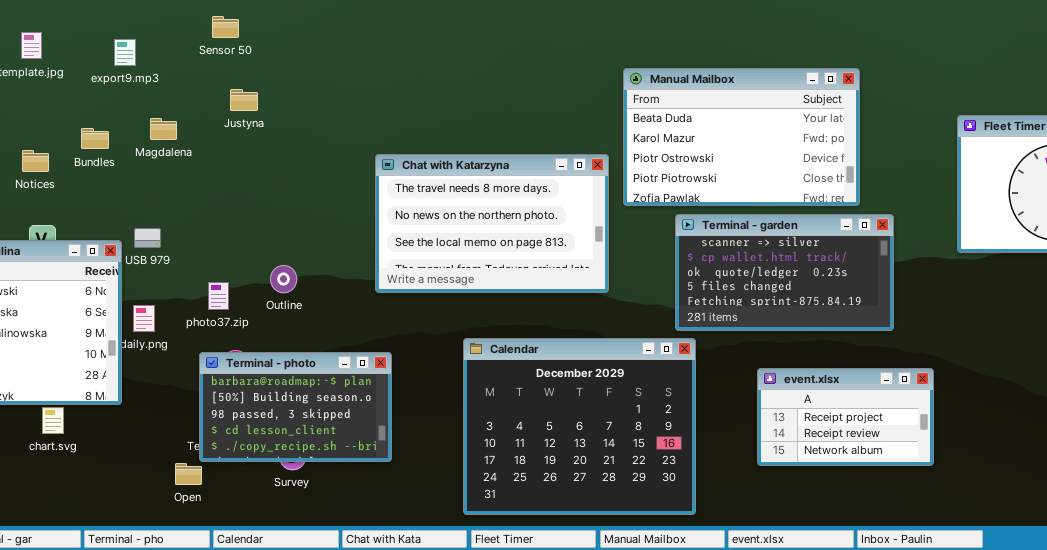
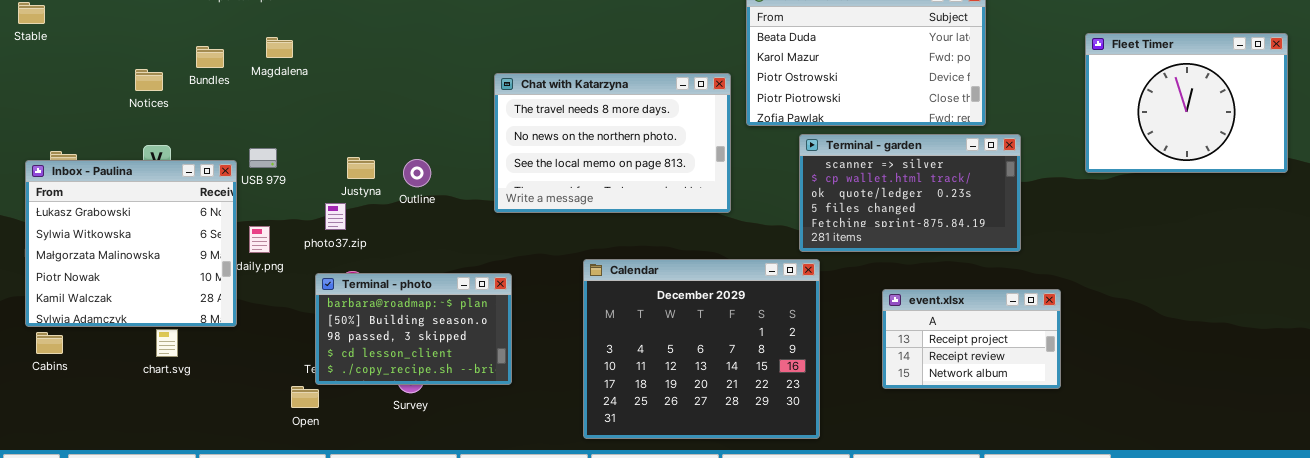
Justyna: [230,89,258,111] -> [347,157,375,179], moved
Outline: [270,265,297,293] -> [403,159,431,187], moved

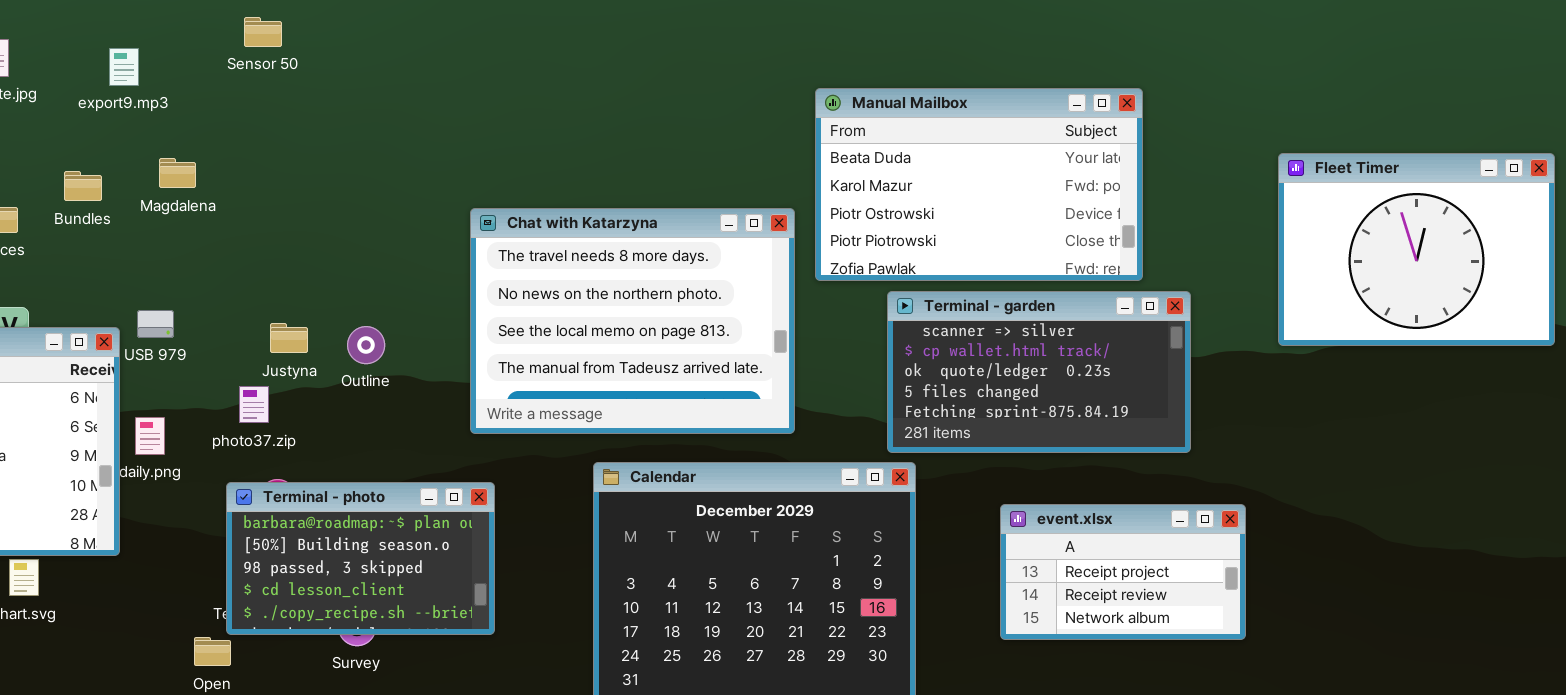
Chat with Katarzyna: [494,73,731,213] -> [470,208,795,434], resized

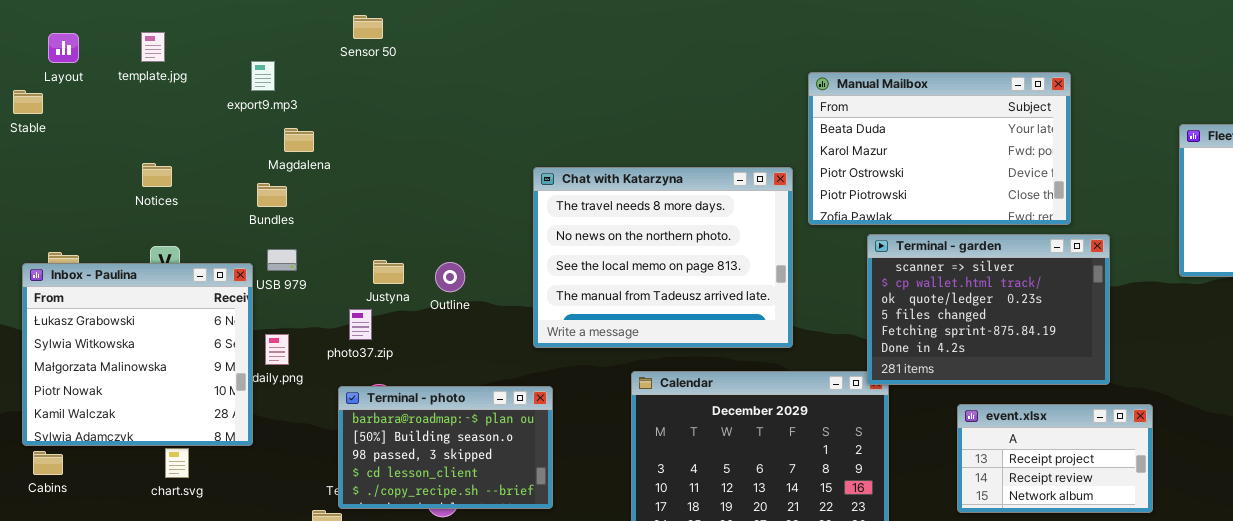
export9.mp3: [109,48,139,86] -> [251,61,275,91], moved
Bundles: [64,171,102,201] -> [257,183,287,207], moved
Terminal - garden: [887,291,1191,453] -> [867,234,1110,385], resized

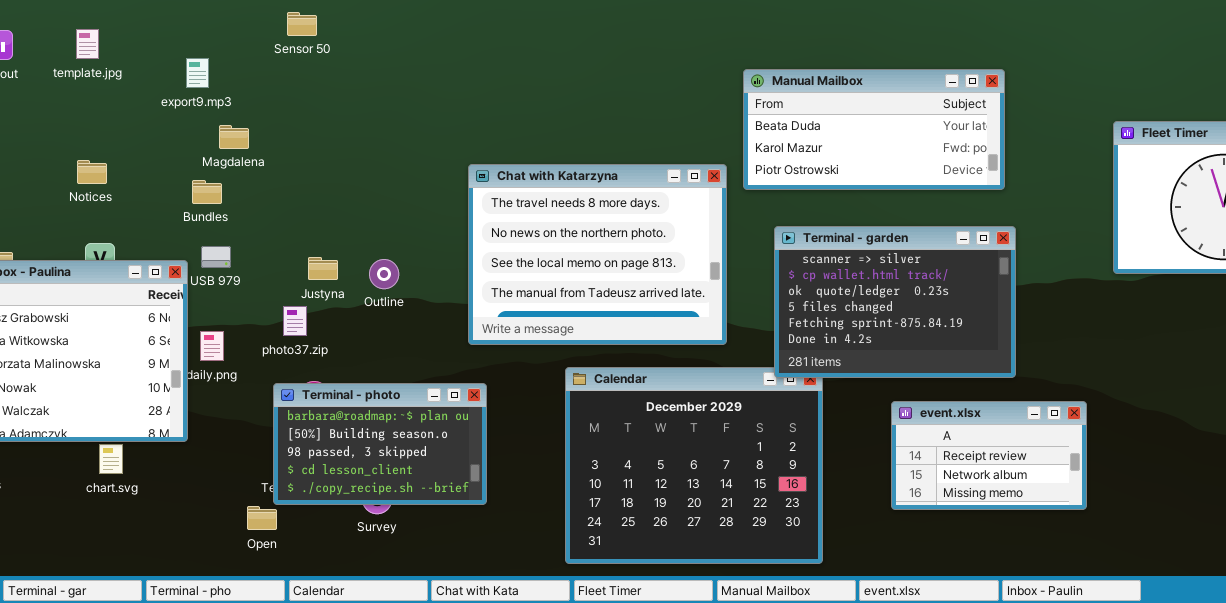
Manual Mailbox: [808,72,1071,225] -> [743,69,1005,190], resized
Terminal - garden: [867,234,1110,385] -> [774,226,1016,378], moved
event.xlsx: [957,404,1153,513] -> [891,401,1087,510], scrolled down 1 row

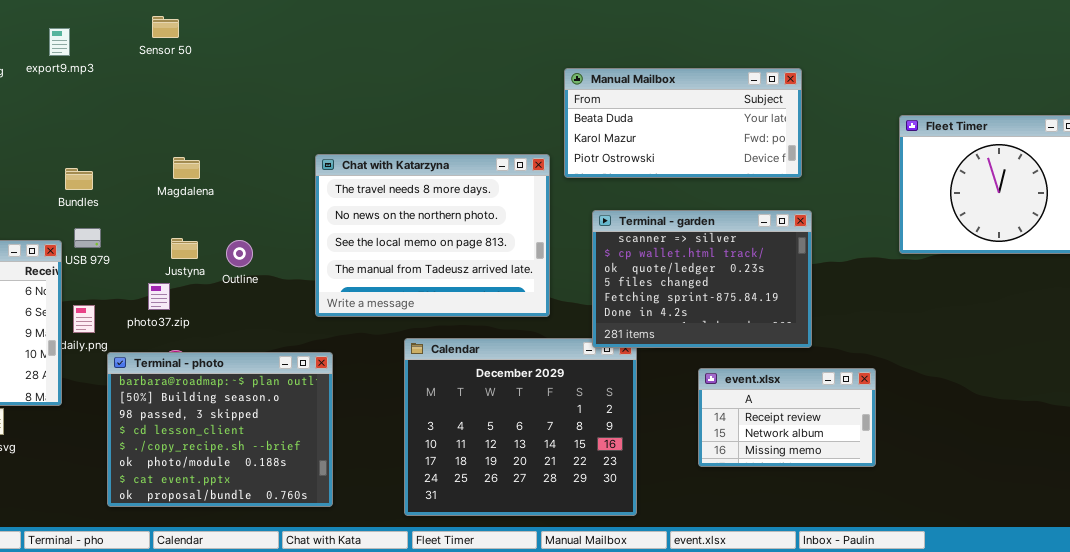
export9.mp3: [186,58,209,88] -> [49,28,70,56], moved
Magdalena: [219,125,249,149] -> [173,157,200,179], moved
Terminal - photo: [273,383,487,505] -> [107,352,333,507], resized

